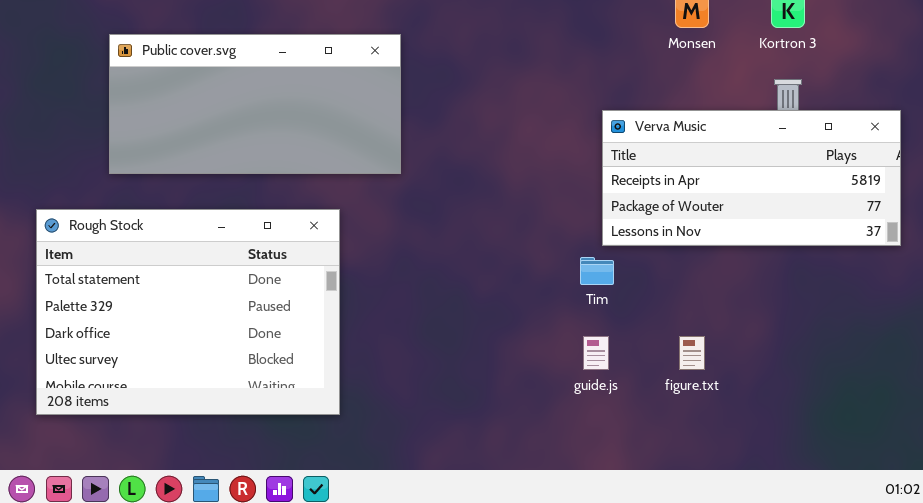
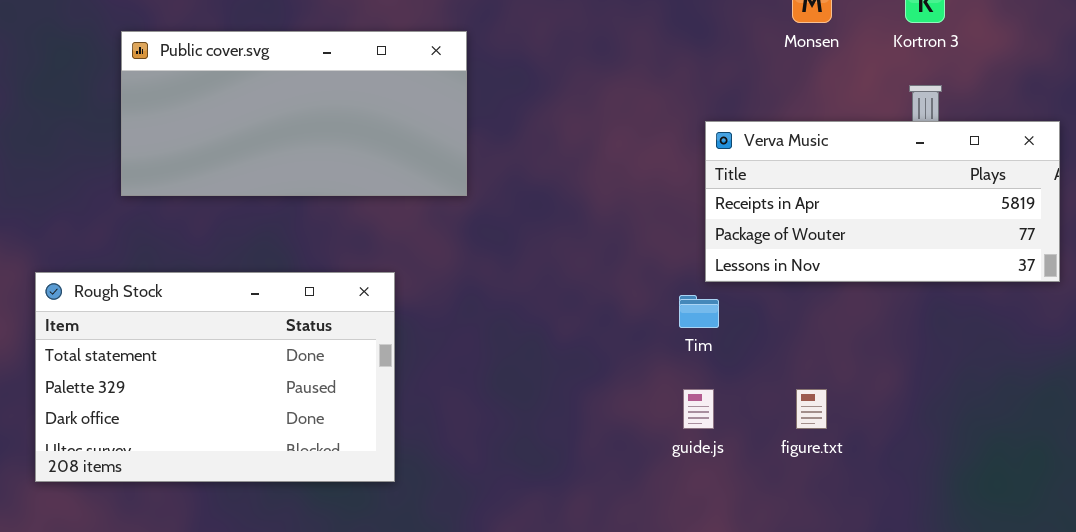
Rough Stock: [36,209,340,415] -> [35,272,395,482], resized

